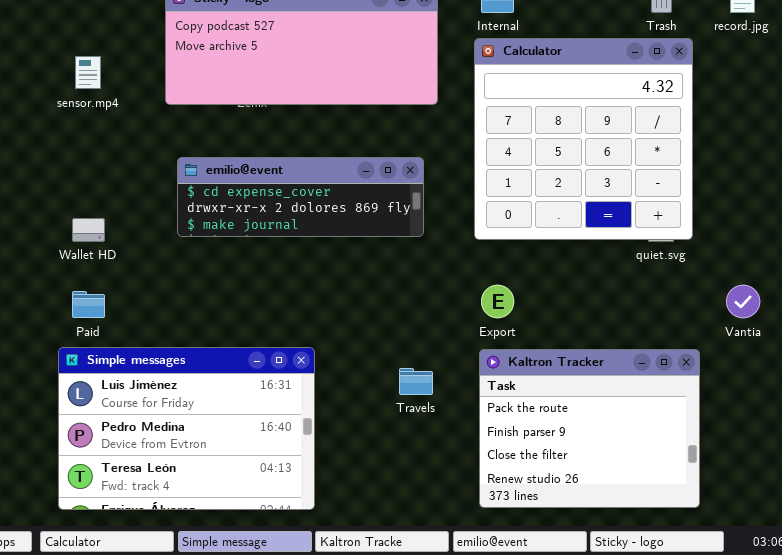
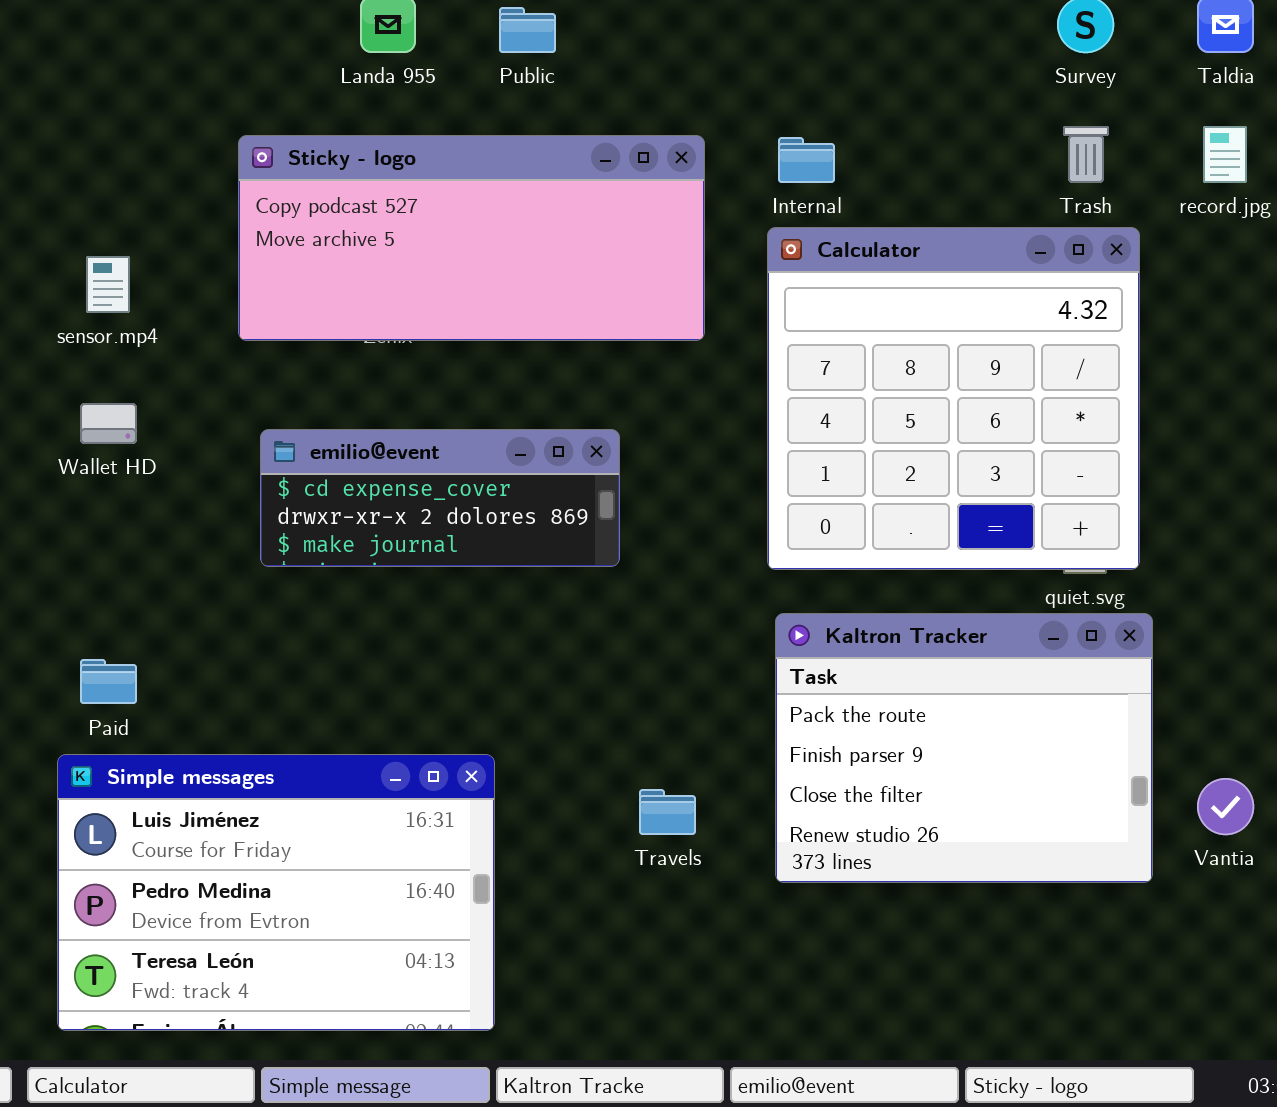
emilio@event: [177,157,424,237] -> [260,429,620,567], resized
Wallet HD: [72,218,105,242] -> [80,403,137,444], moved
Vantia: [726,285,760,318] -> [1197,778,1254,835], moved
Kaltron Tracker: [479,349,700,508] -> [775,613,1153,883], moved

